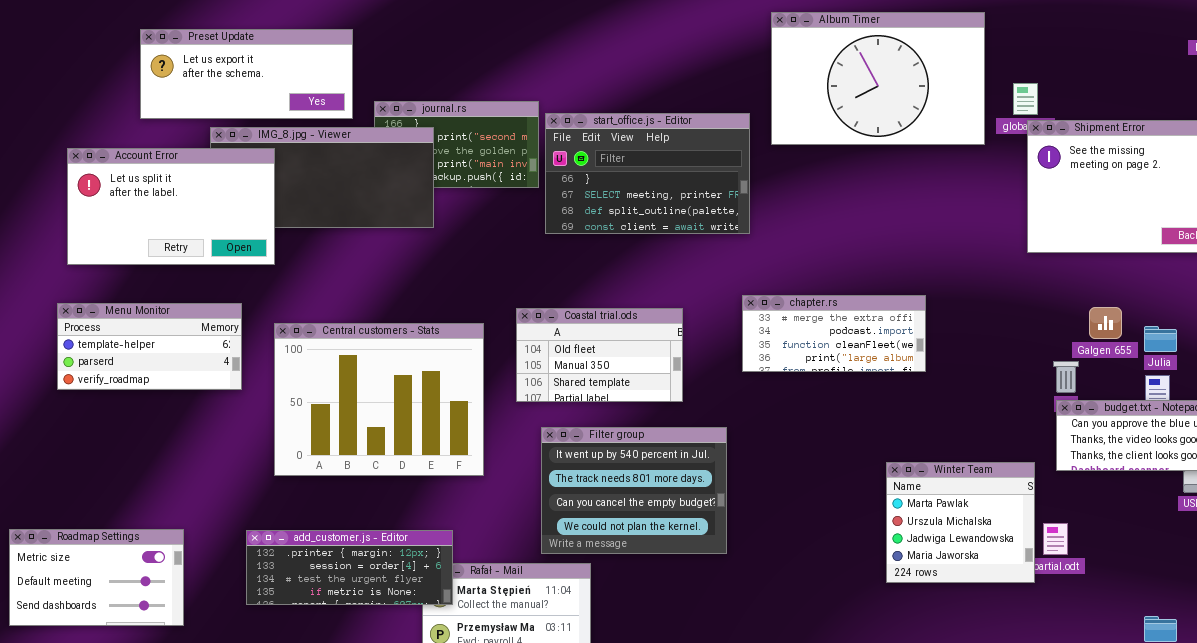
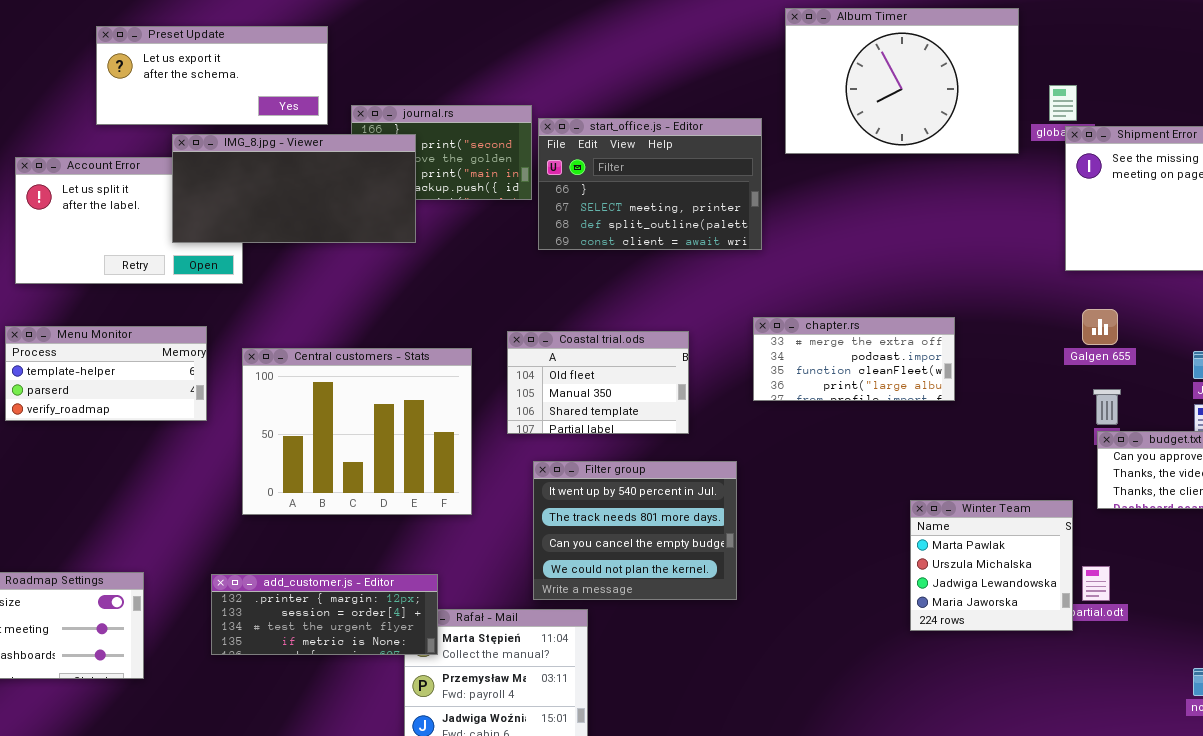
IMG_8.jpg - Viewer: [210,127,434,228] -> [172,134,416,243], raised
Galgen 655: [1089,307,1122,339] -> [1082,309,1118,345], moved

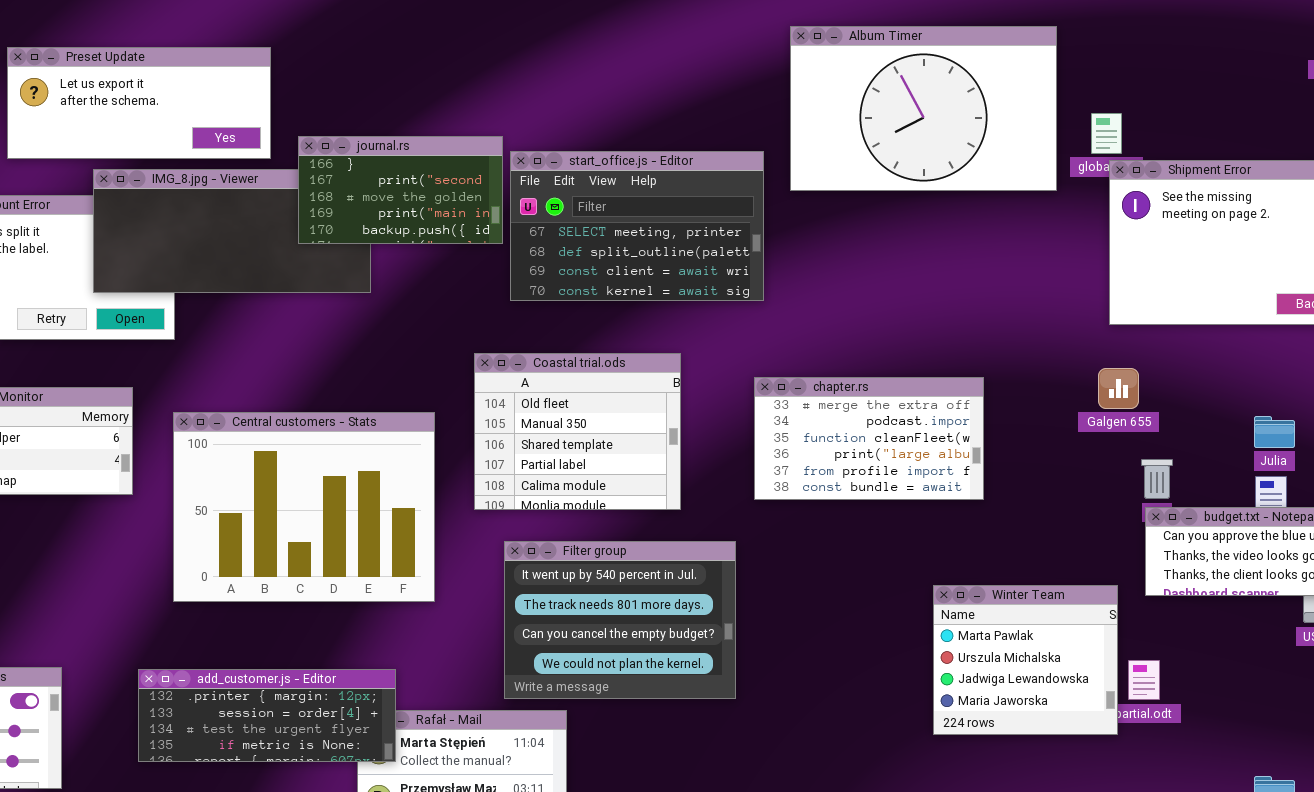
journal.rs: [351,105,532,200] -> [298,136,503,244], raised
start_office.js - Editor: [538,118,762,250] -> [510,151,764,301], scrolled down 1 row
Galgen 655: [1082,309,1118,345] -> [1098,368,1139,409], moved
chapter.rs: [753,317,955,401] -> [754,377,984,500], resized
Coastal trial.ods: [507,331,689,434] -> [474,353,681,510], resized

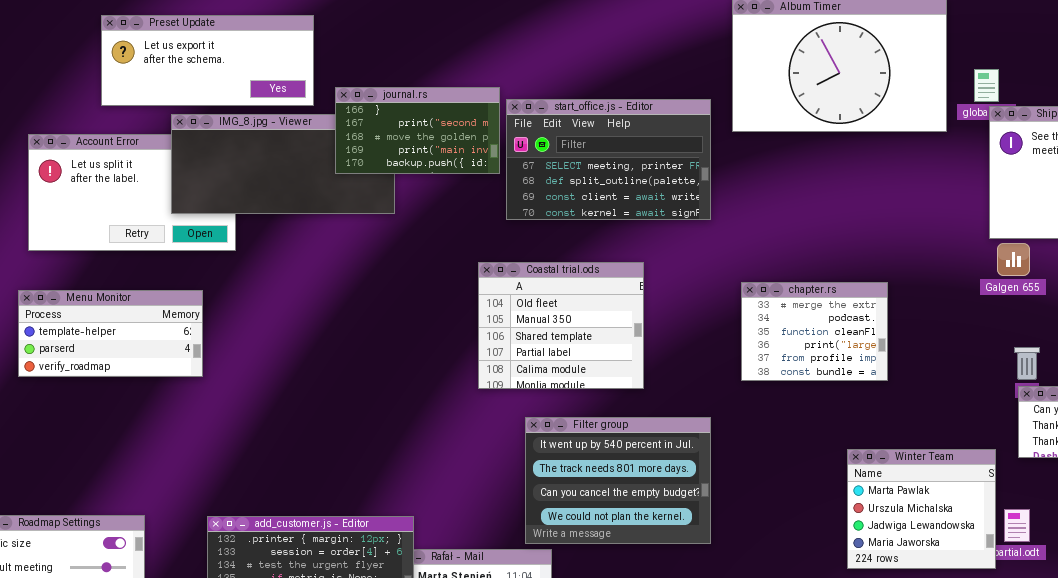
Galgen 655: [1098,368,1139,409] -> [997,243,1030,276], moved
chapter.rs: [754,377,984,500] -> [741,282,888,381], resized
Central customers - Stats: [173,412,435,602] -> none, closed
Filter group: [504,541,736,699] -> [525,417,711,544], moved

